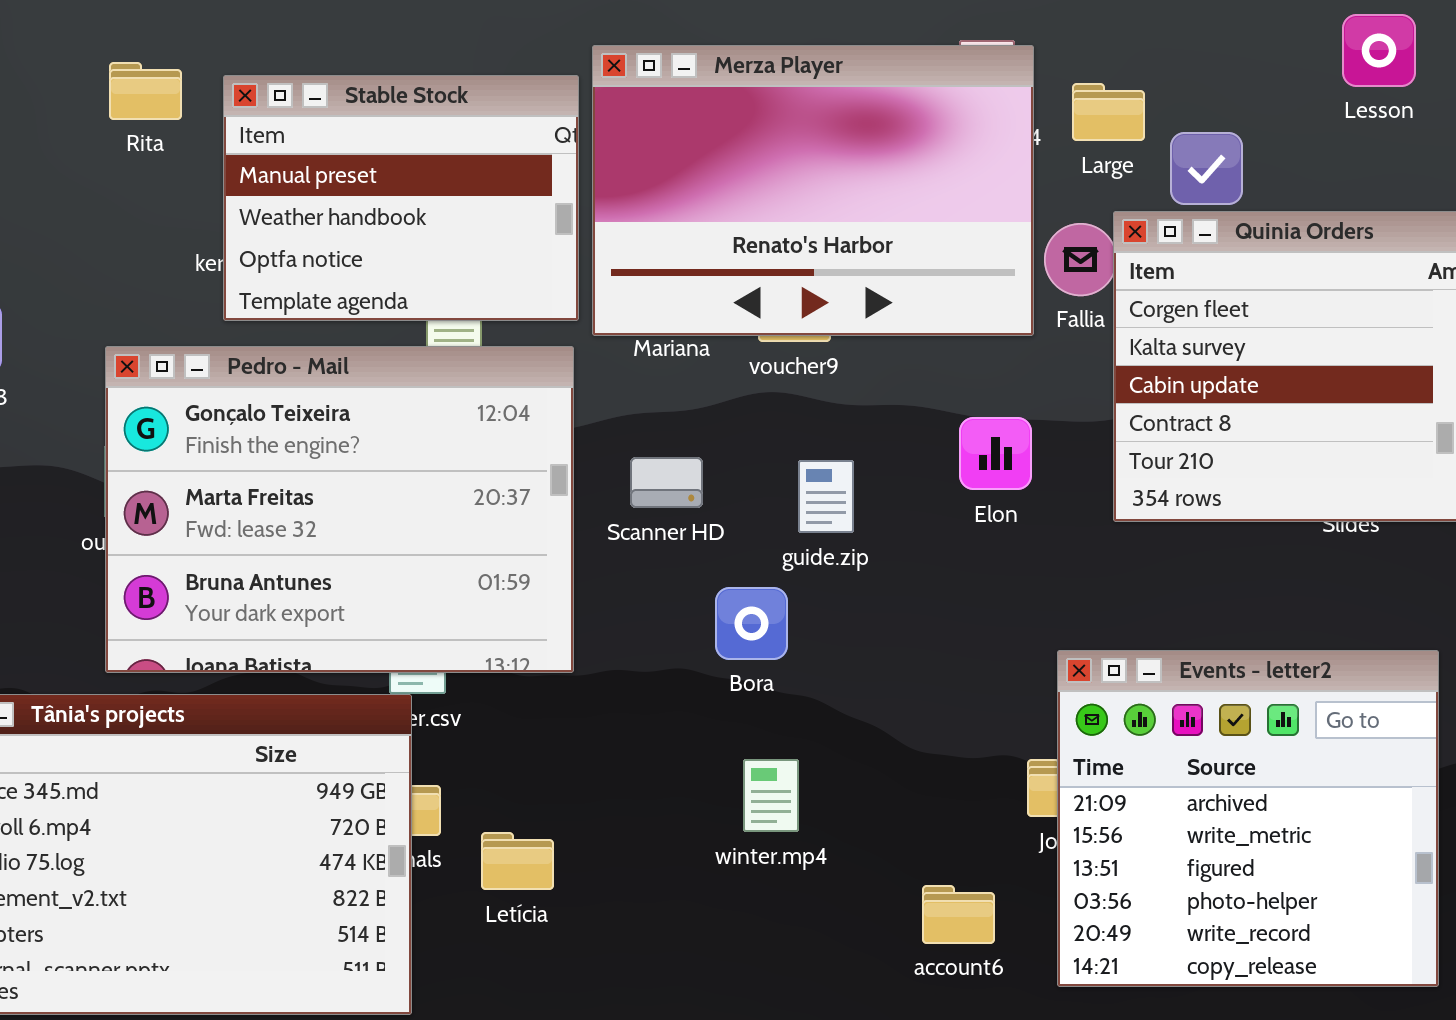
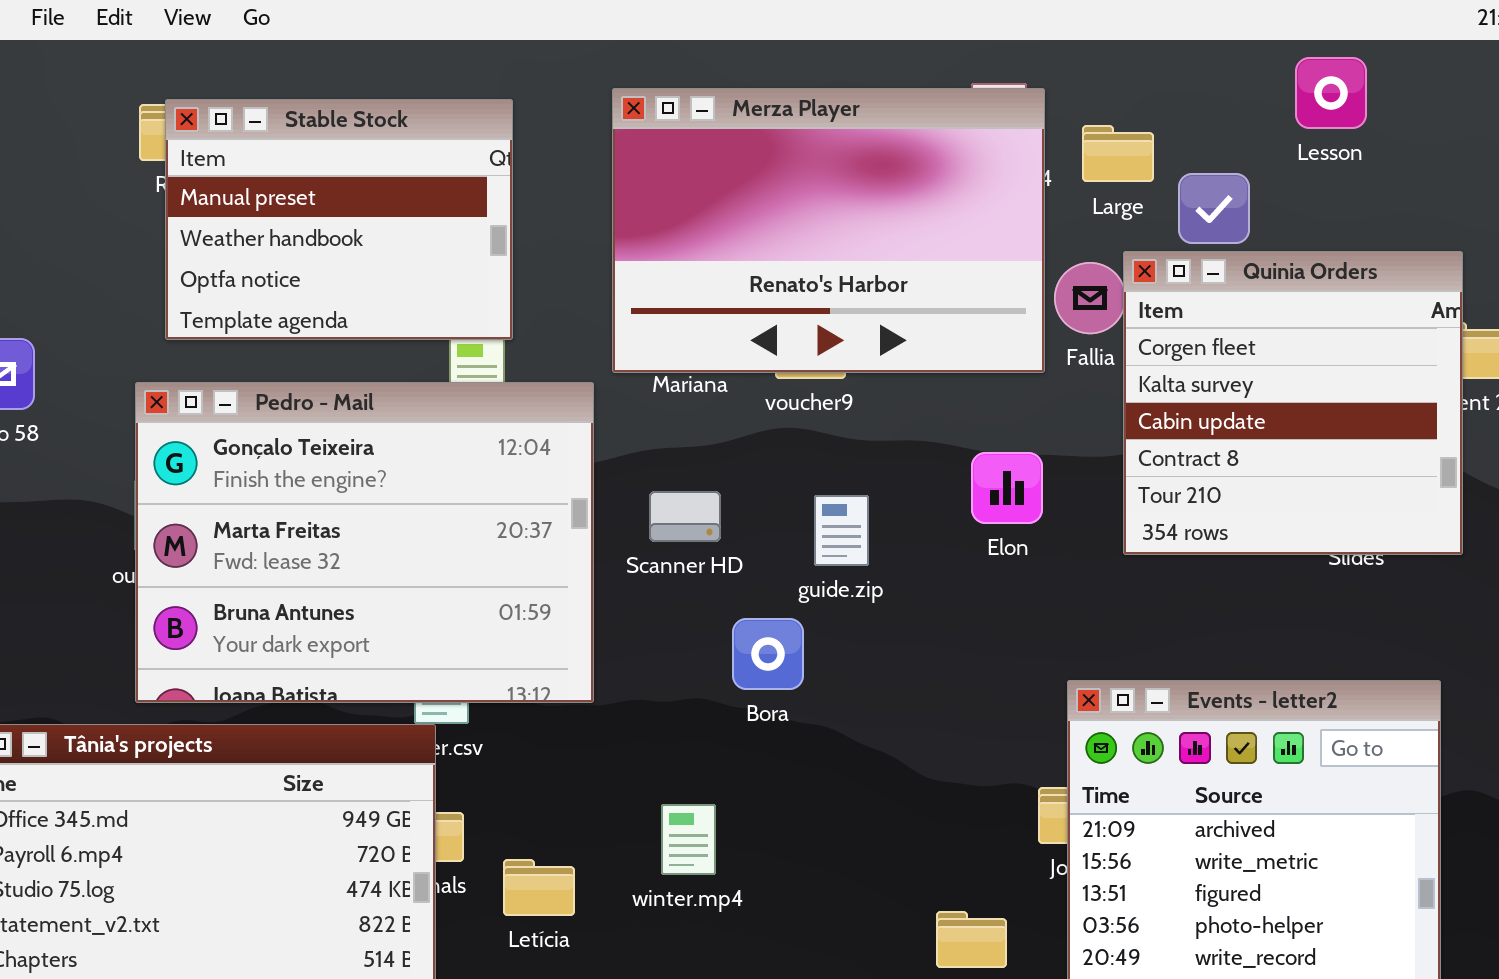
Lesson: [1342,14,1416,87] -> [1295,57,1367,129], moved
Stable Stock: [223,75,579,321] -> [165,99,513,340], moved
winter.mp4: [743,759,799,832] -> [661,804,716,875], moved

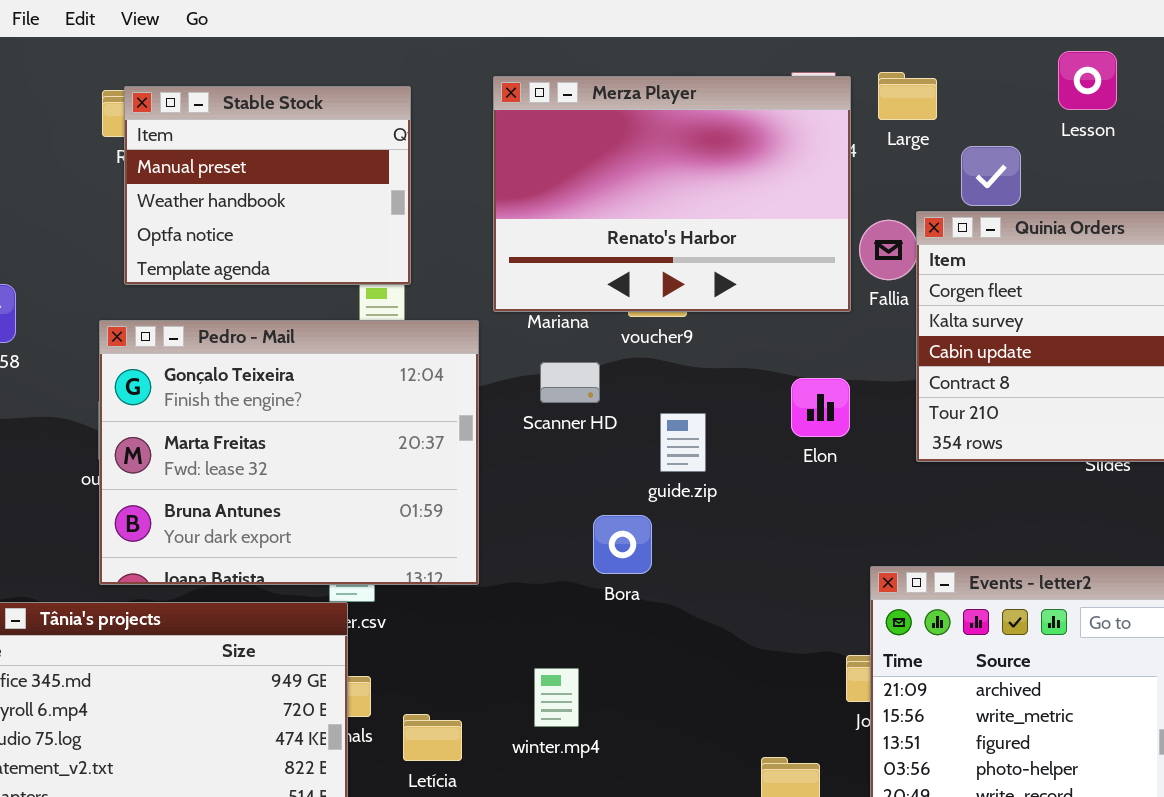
Large: [1082,125,1154,182] -> [878,72,937,120], moved
Scanner HD: [649,491,721,542] -> [540,362,600,403], moved

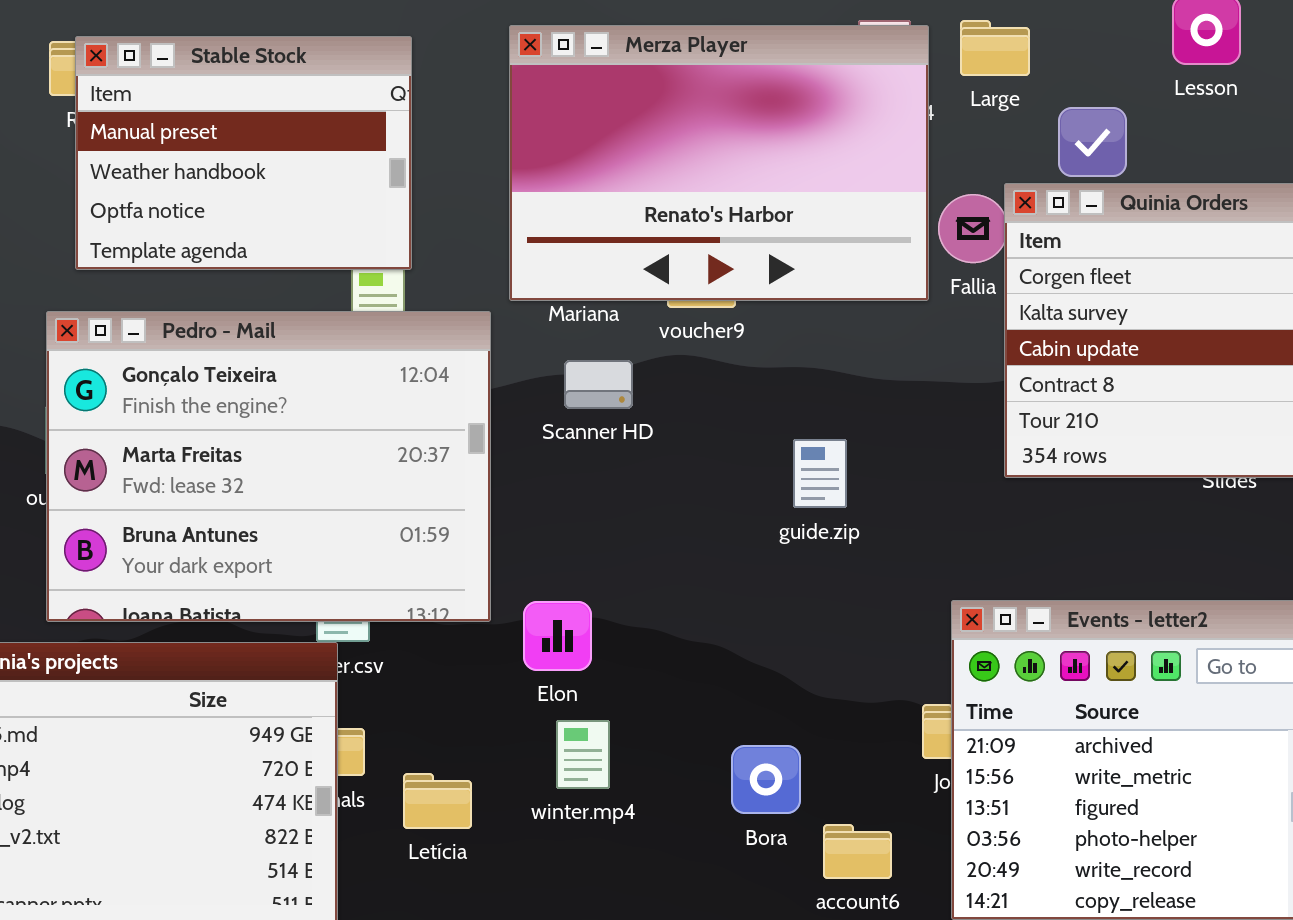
Elon: [791,378,850,437] -> [523,601,592,671], moved
guide.zip: [660,413,706,472] -> [793,439,847,508], moved
Bora: [593,515,652,574] -> [731,745,801,814], moved

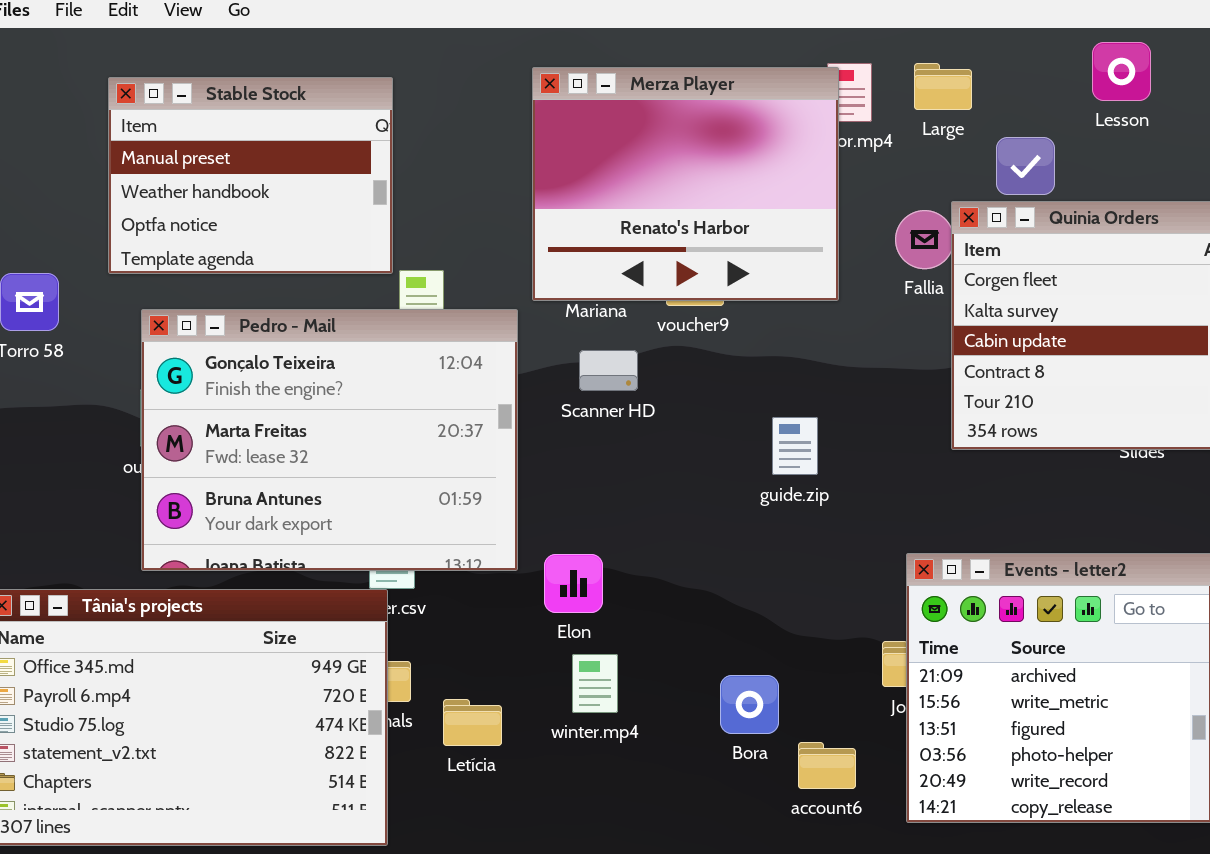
Merza Player: [509,25,929,301] -> [532,67,839,301], resized
Stable Stock: [75,36,412,270] -> [108,77,393,274], moved

